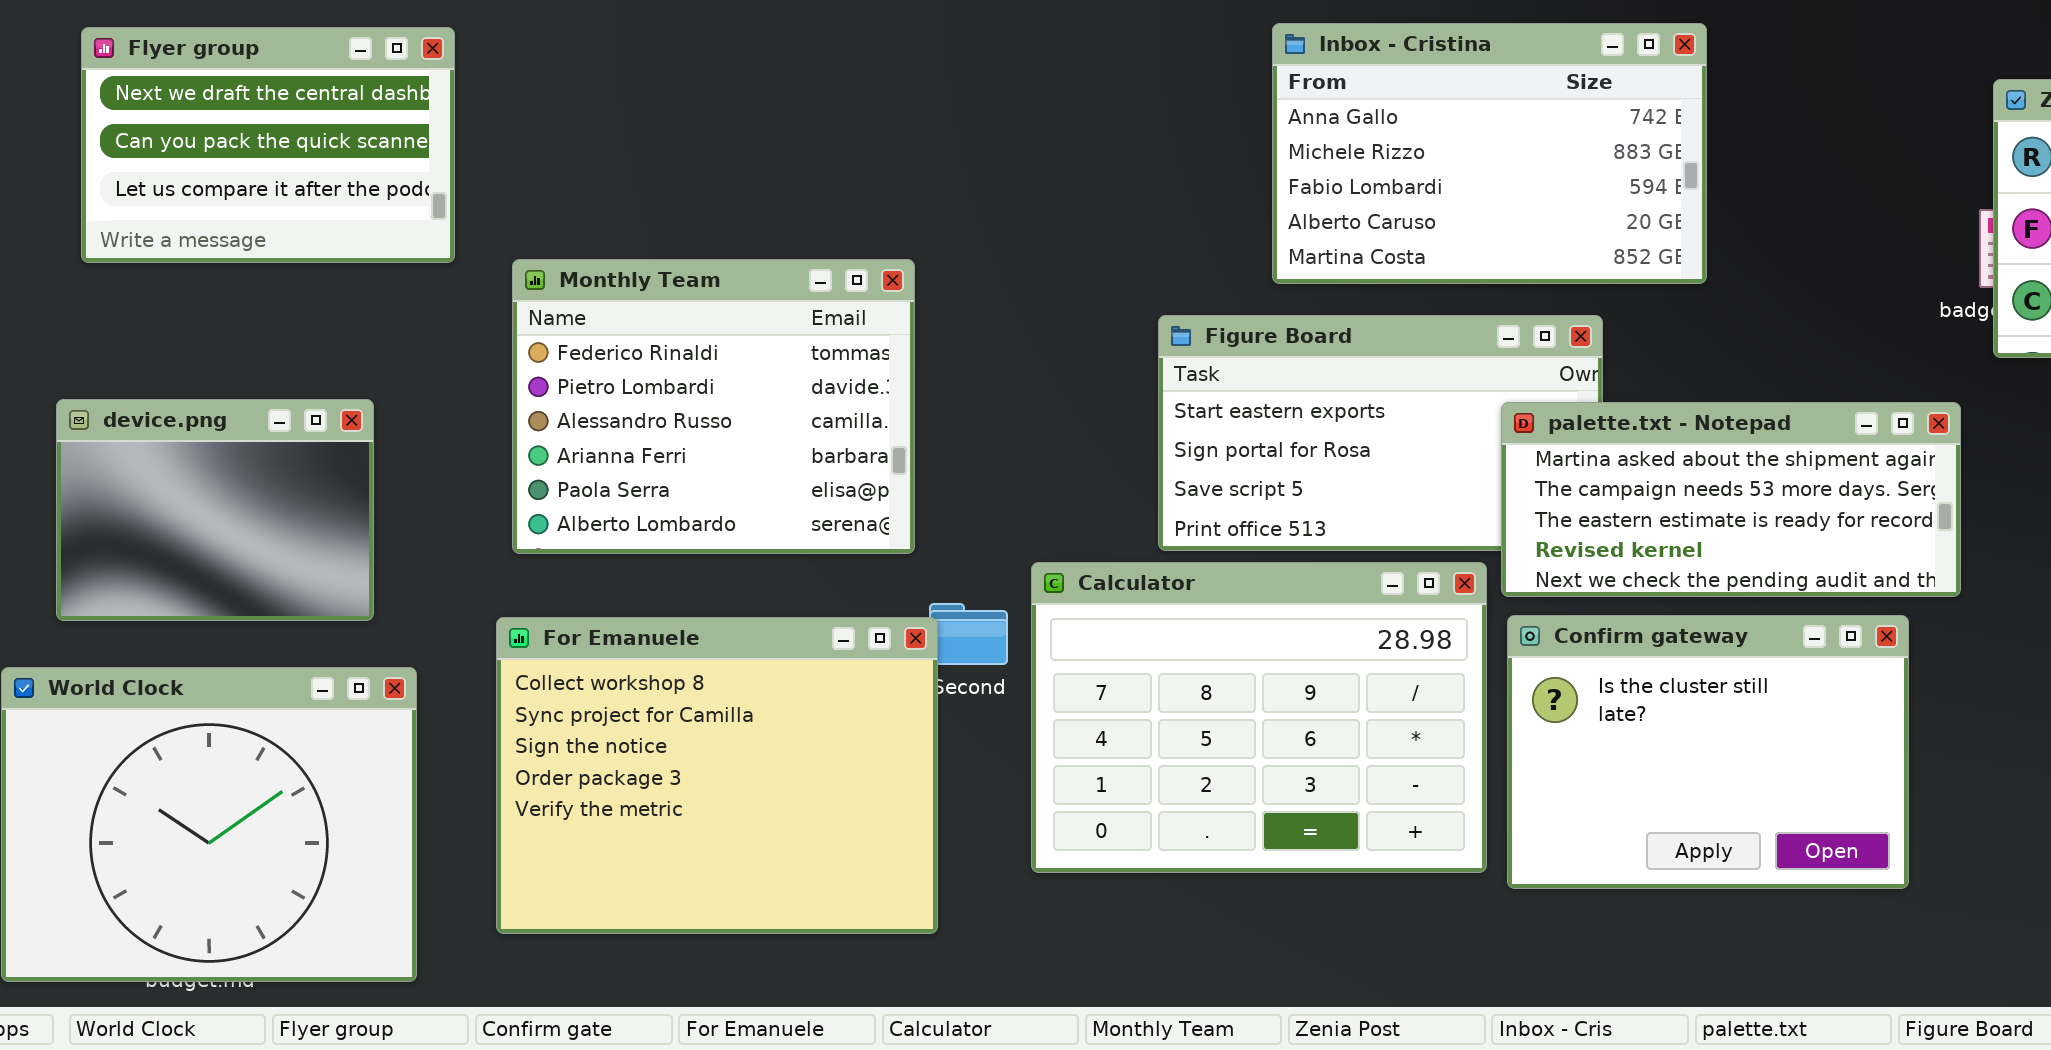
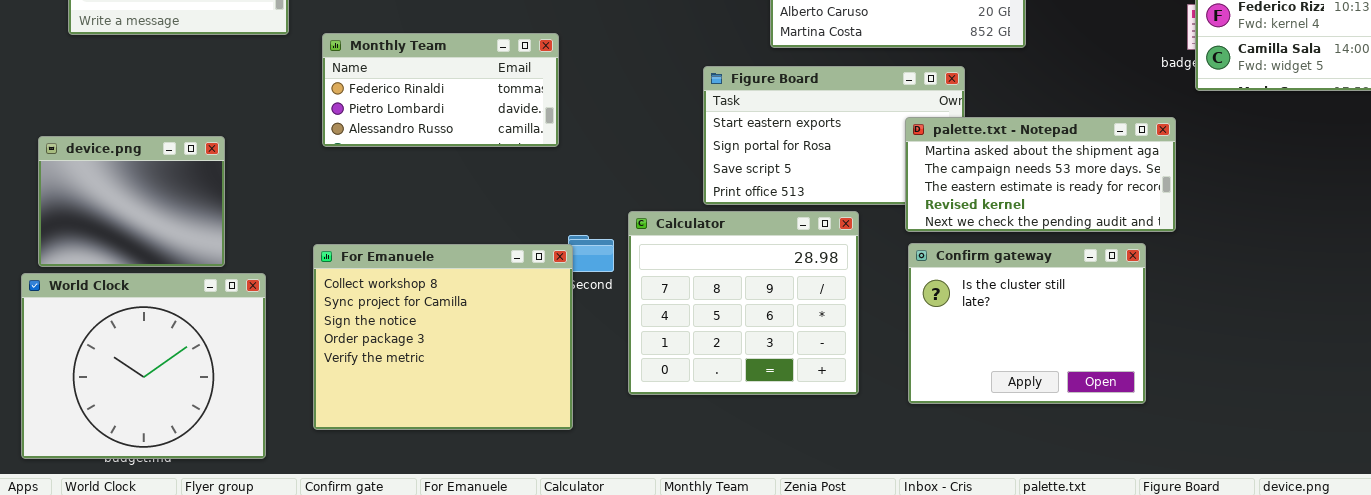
Monthly Team: [512,259,915,554] -> [322,33,559,147], resized
device.png: [56,399,374,621] -> [38,136,225,267], moved
Calculator: [1031,562,1487,873] -> [628,211,859,395], resized

